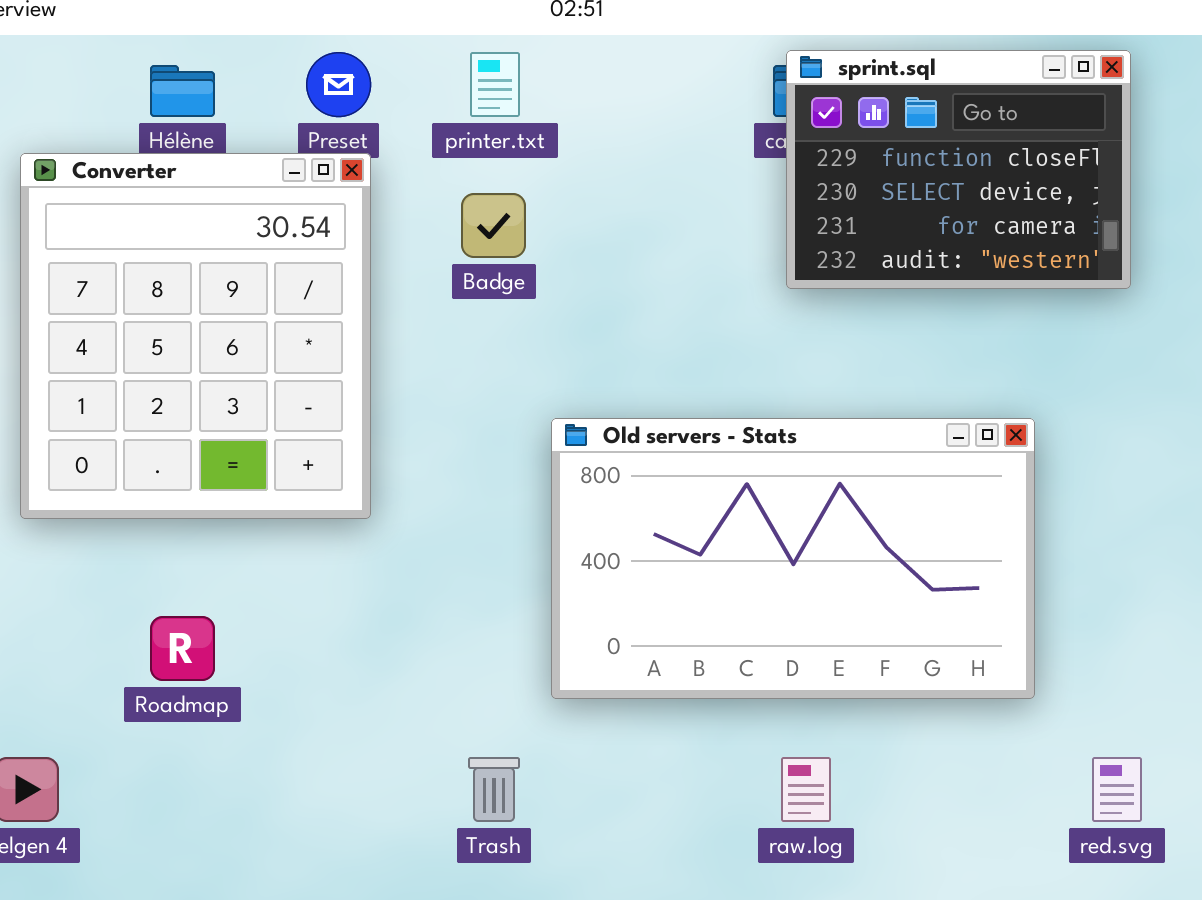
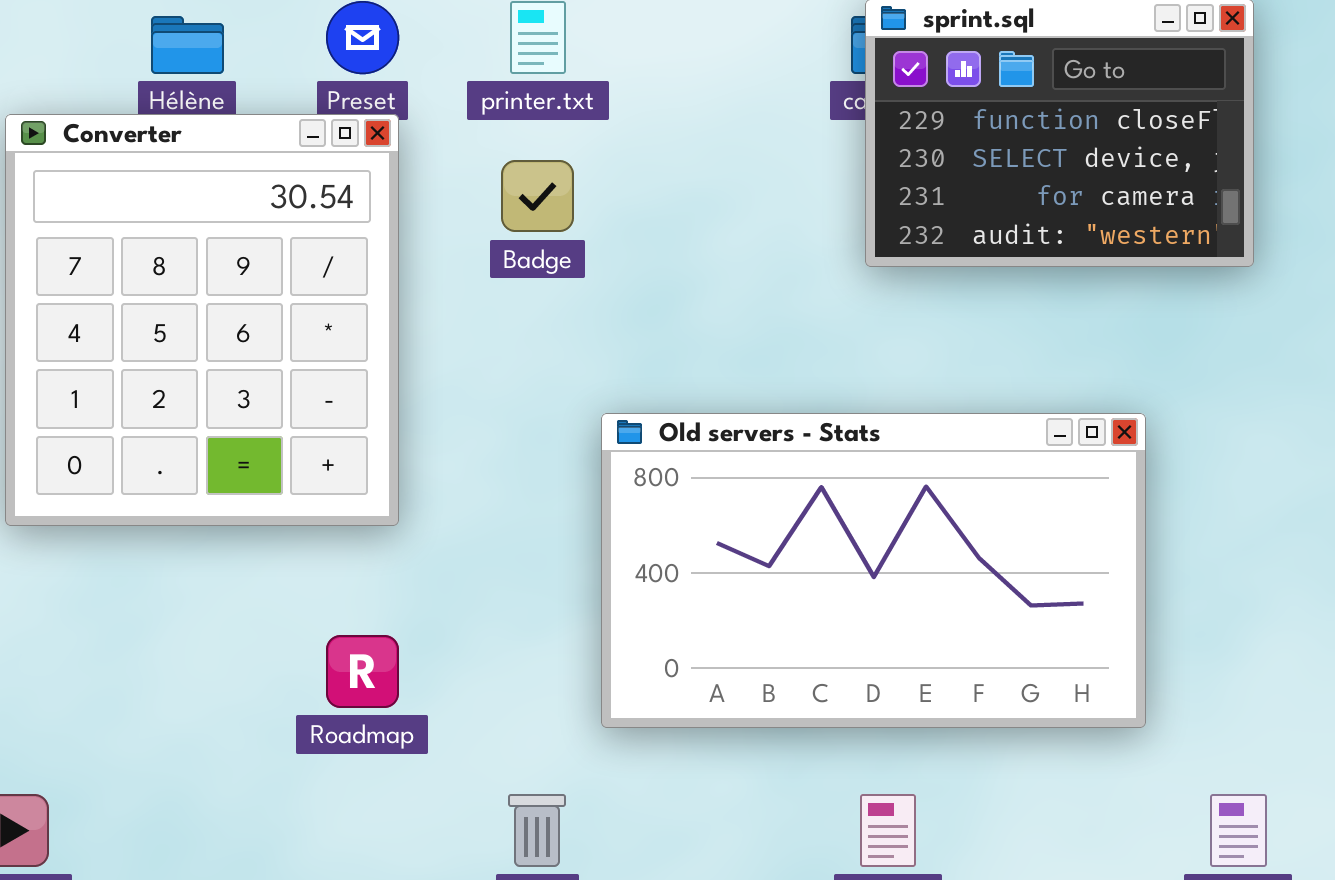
Roadmap: [150,616,215,681] -> [326,635,399,708], moved

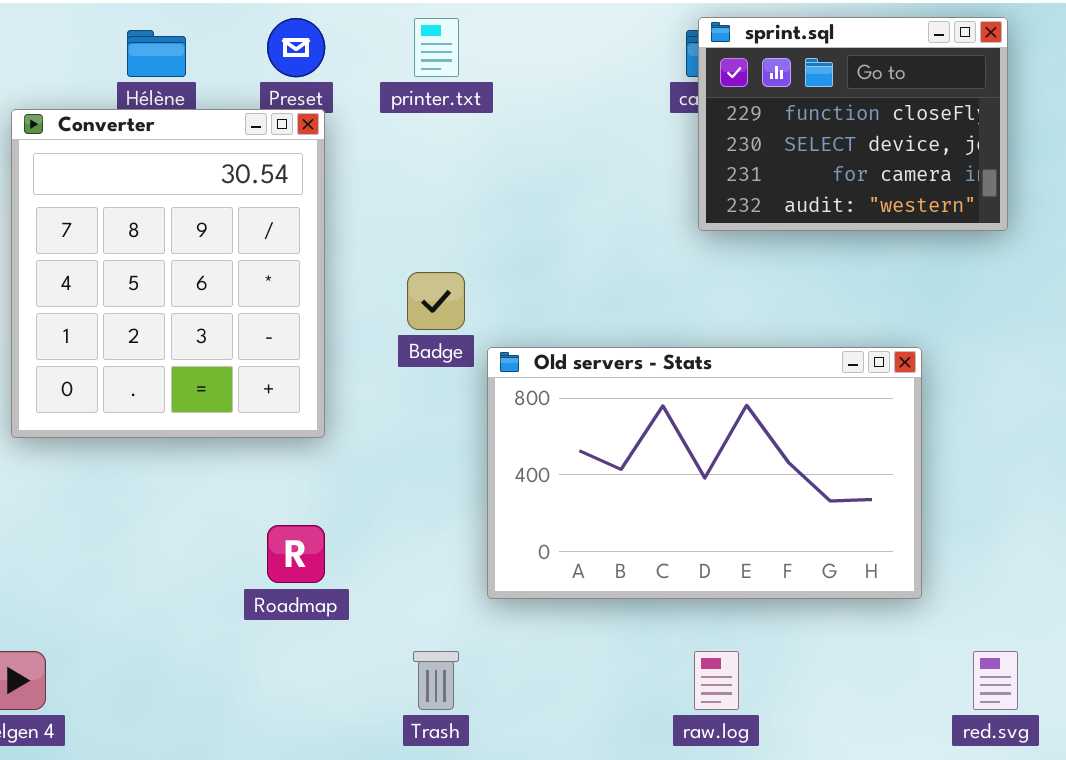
Badge: [501,160,574,232] -> [407,272,465,330], moved

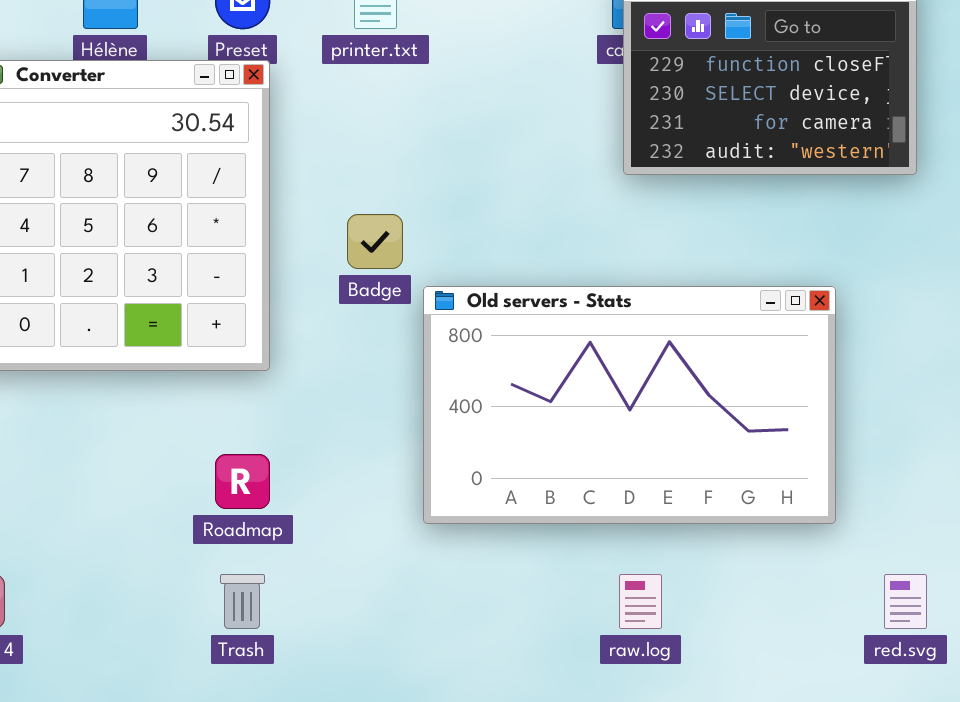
Trash: [413,651,459,710] -> [220,574,265,629], moved

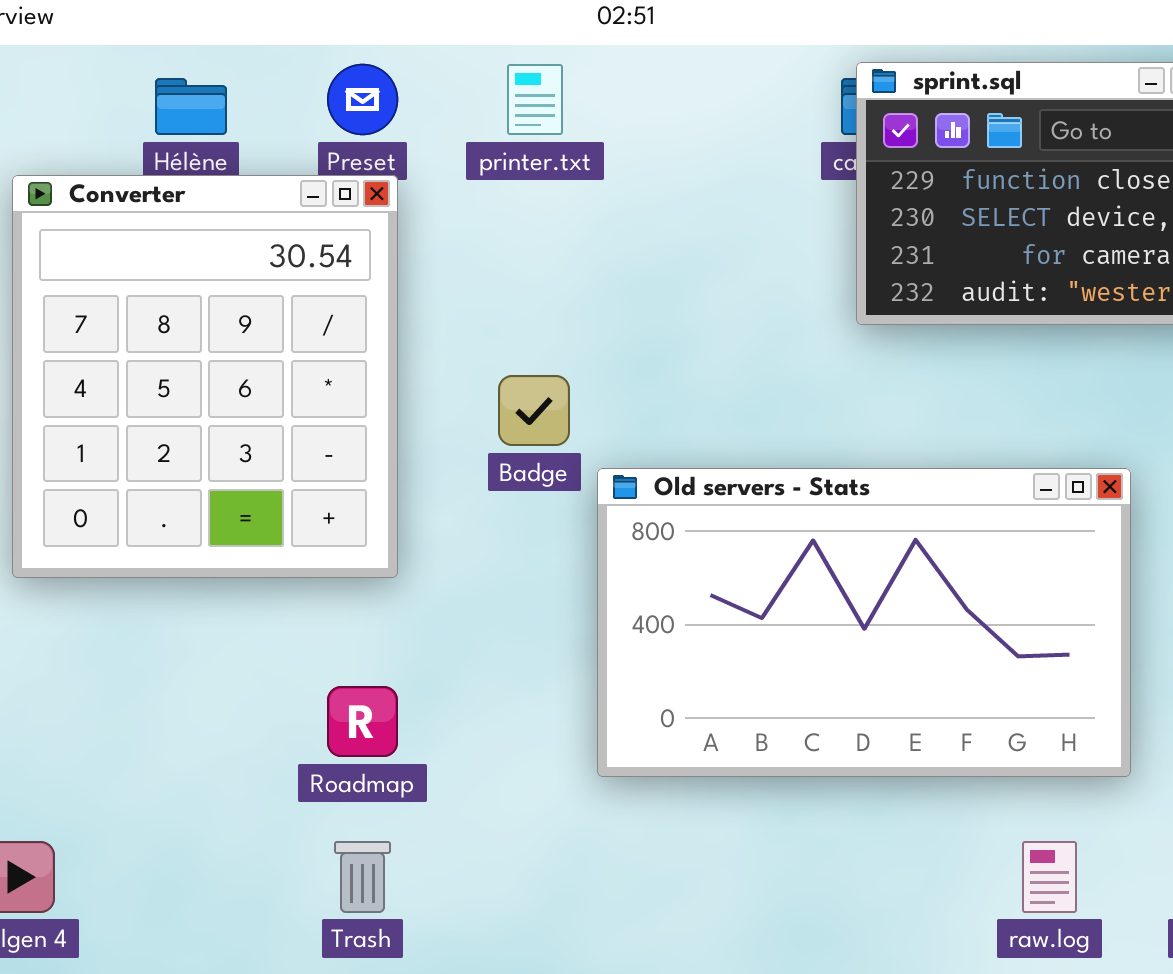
raw.log: [619,574,662,629] -> [1022,841,1077,913], moved

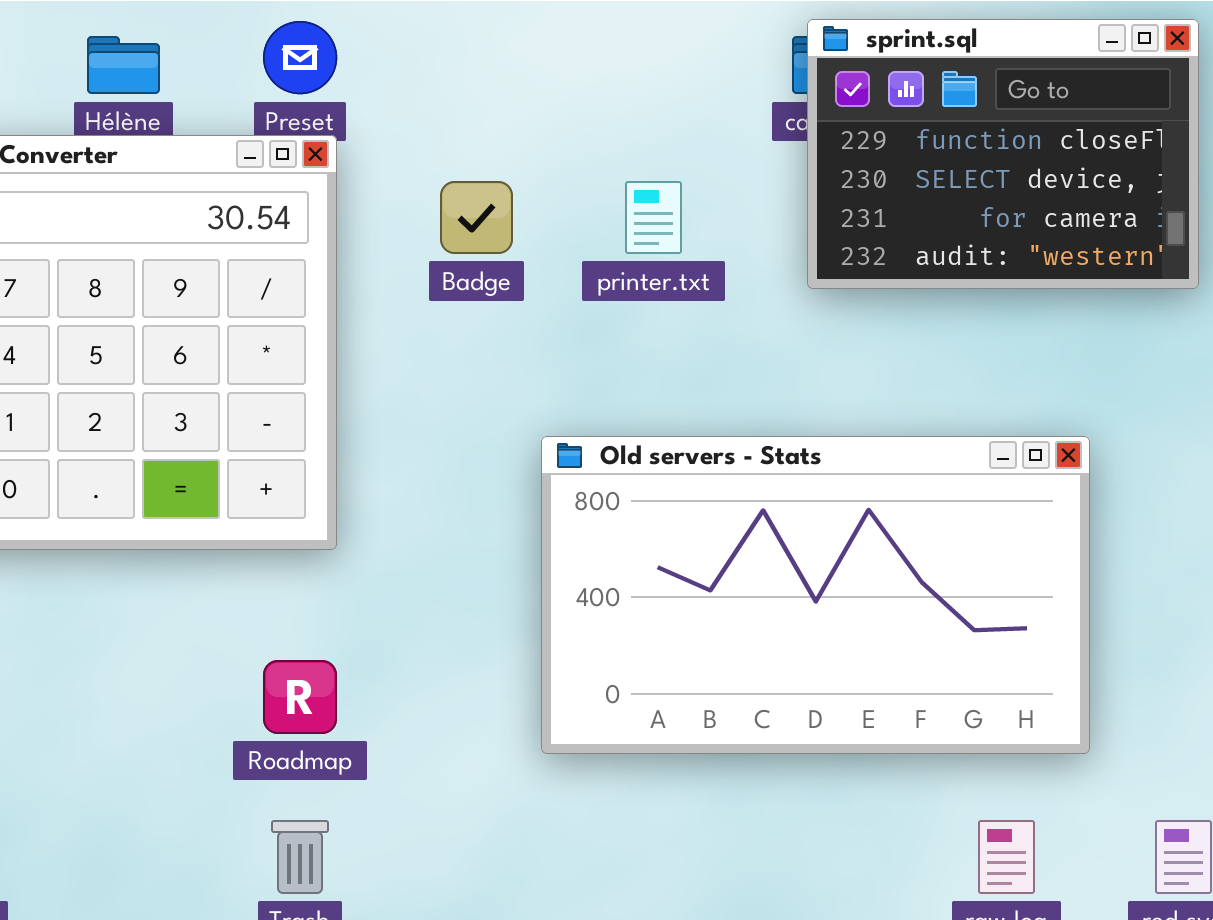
printer.txt: [507,64,563,135] -> [625,181,682,254], moved
Badge: [498,375,570,446] -> [440,181,513,254], moved

